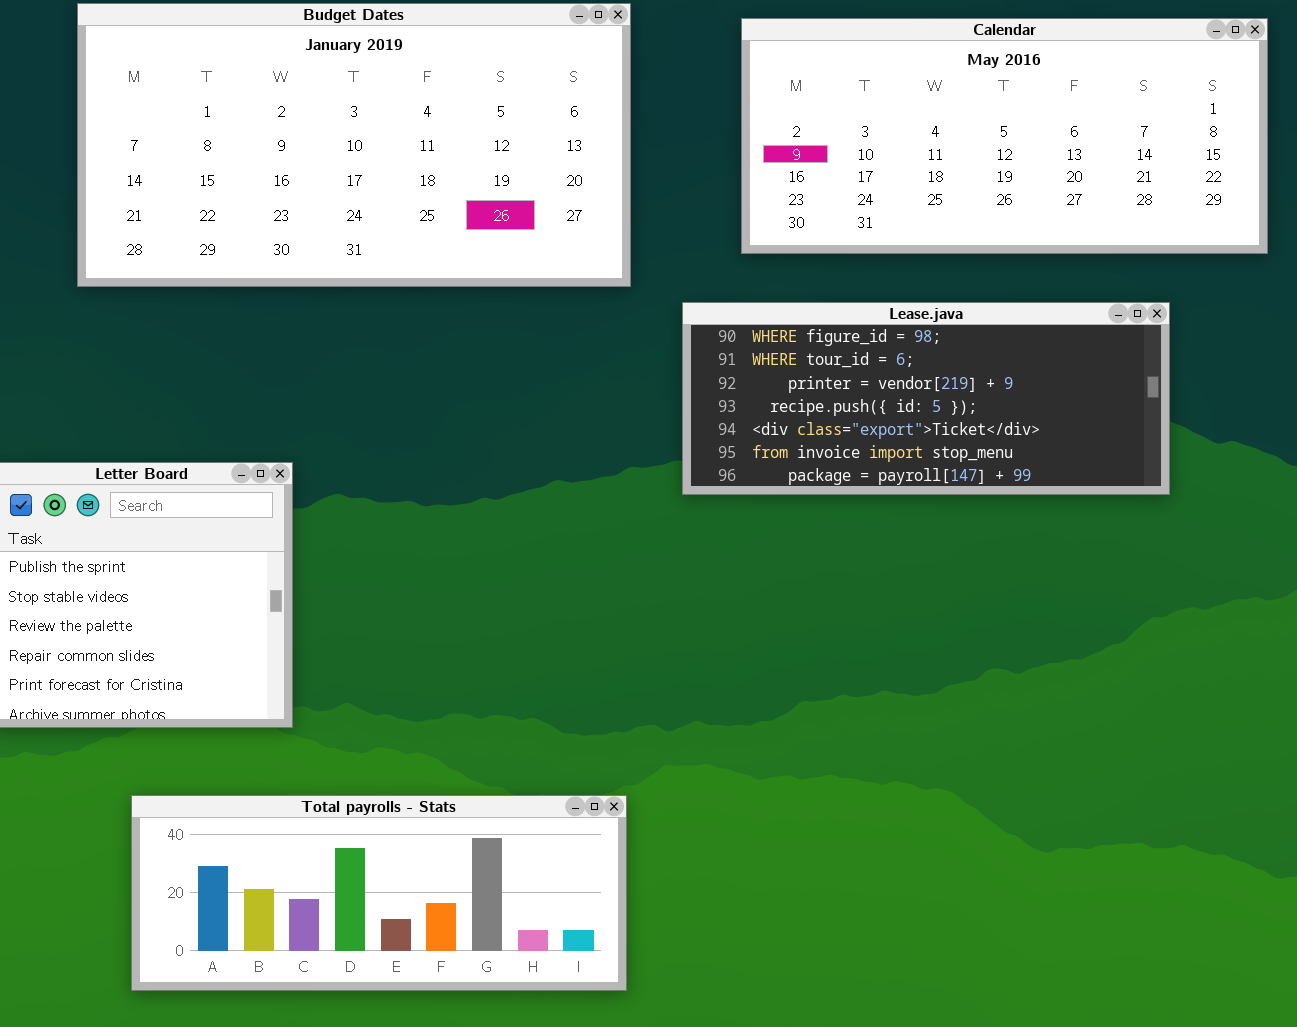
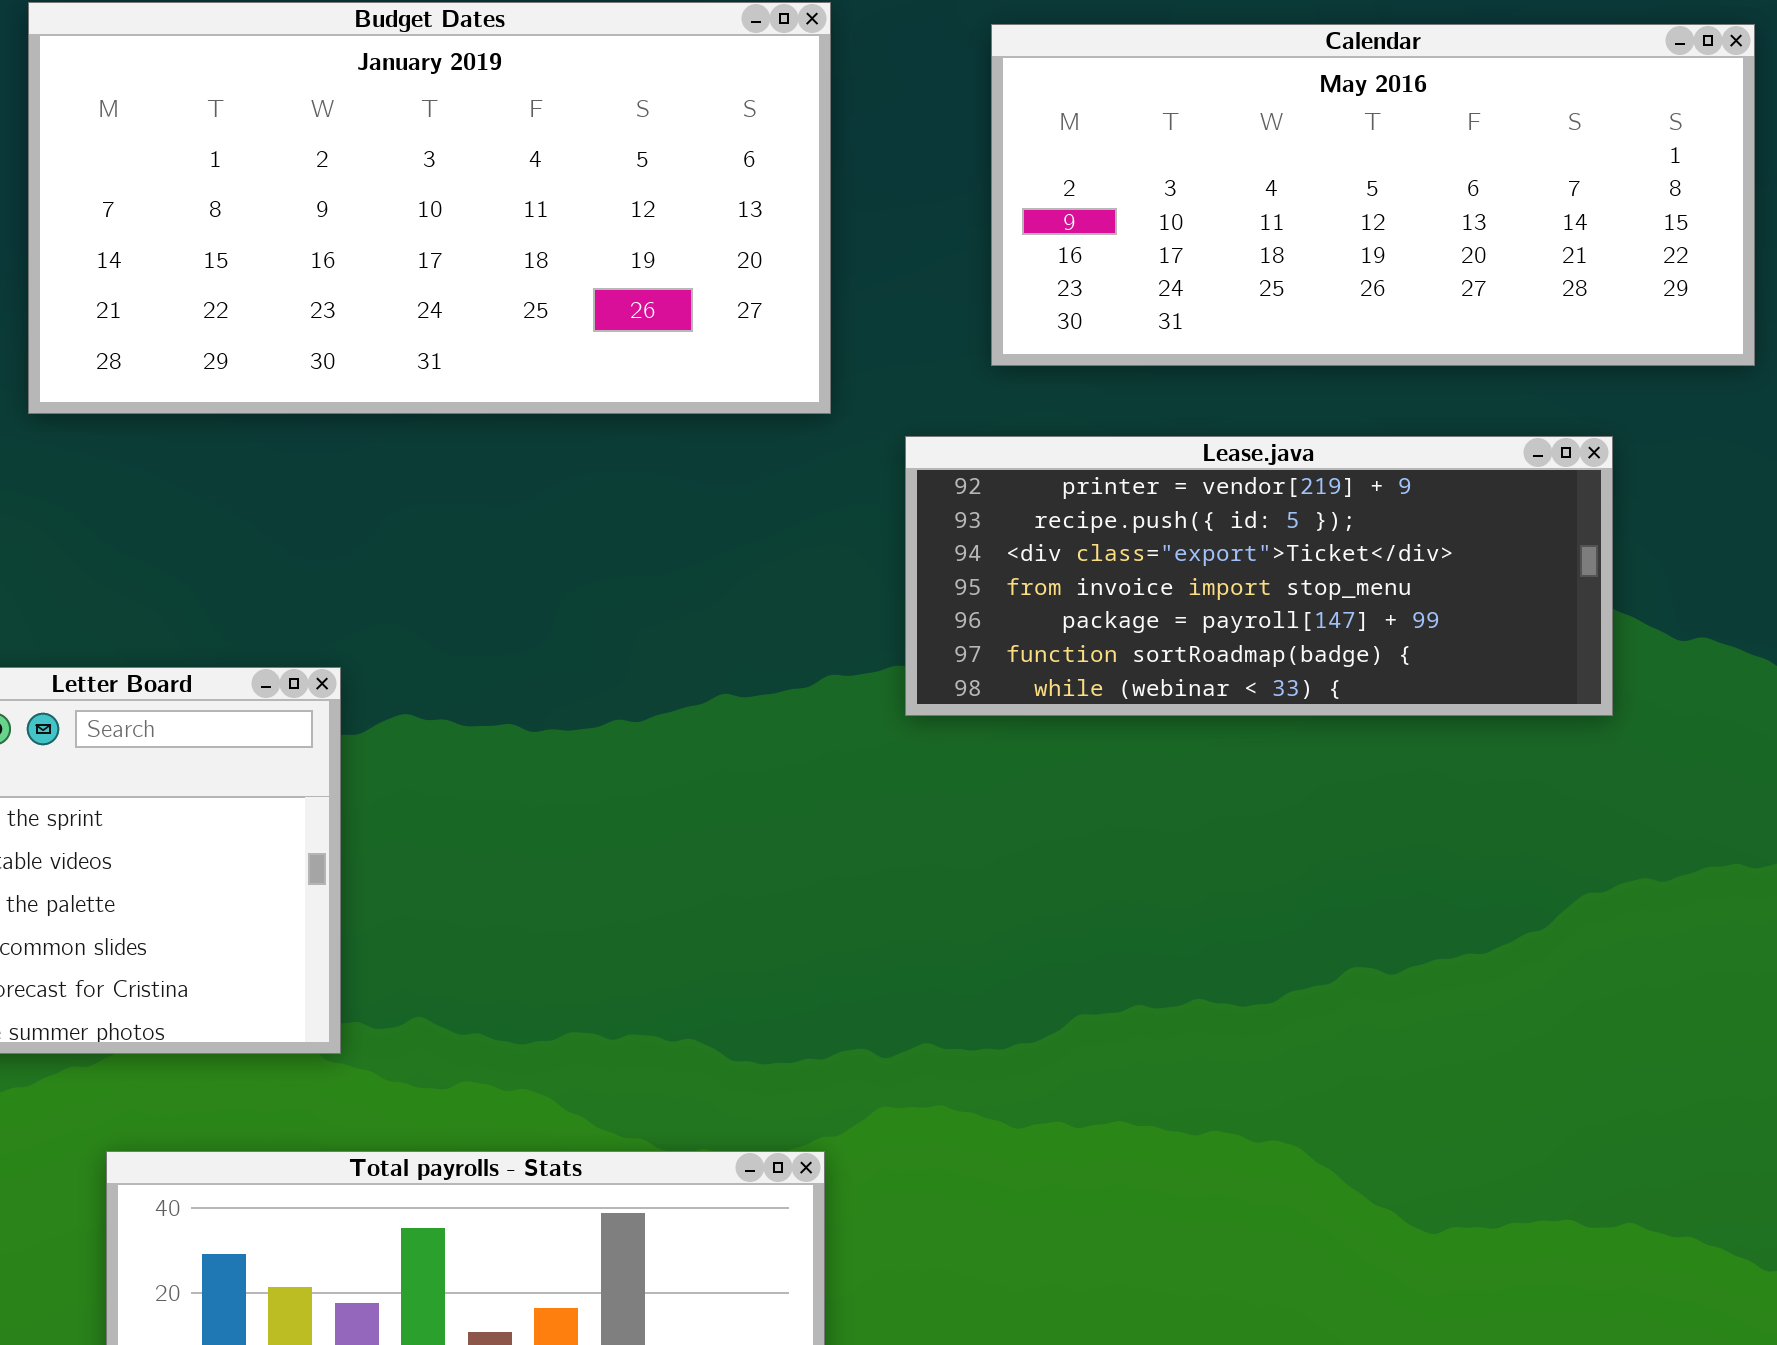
Lease.java: [682,302,1170,495] -> [905,436,1613,716], scrolled down 2 rows

